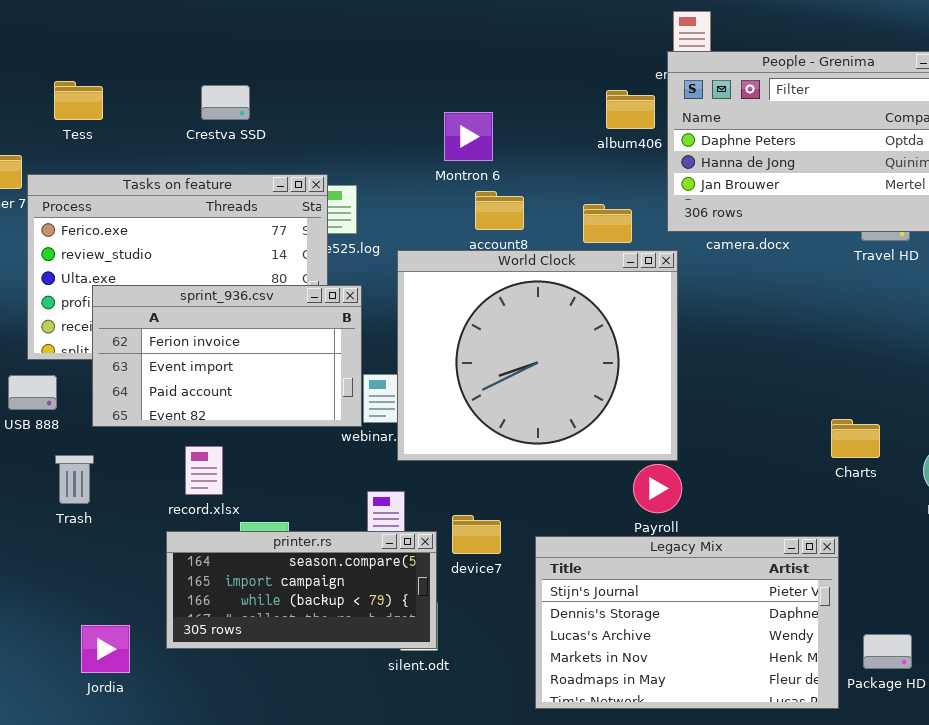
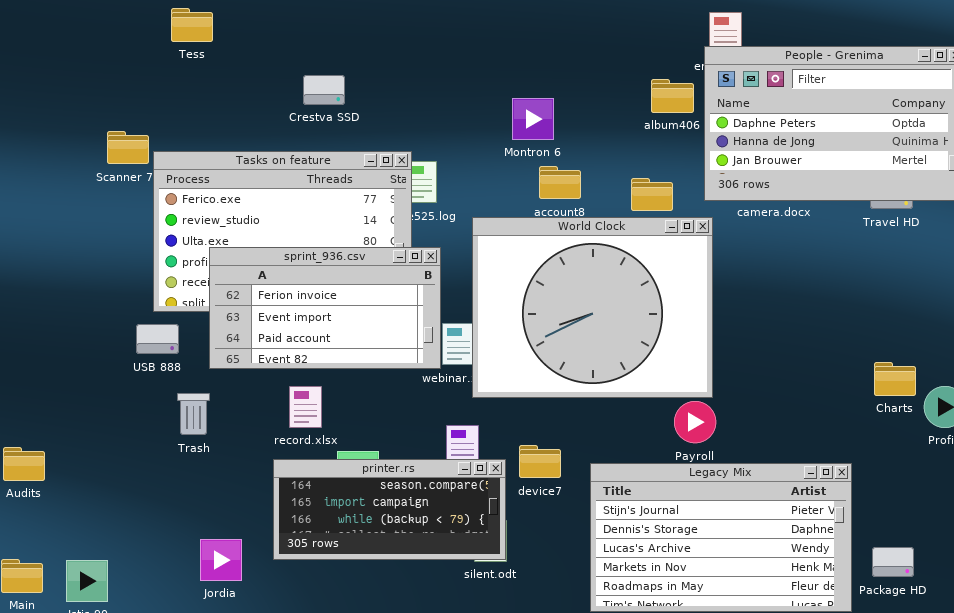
Tess: [54,81,103,120] -> [171,8,213,42], moved
Charts: [831,419,880,458] -> [874,362,916,396], moved

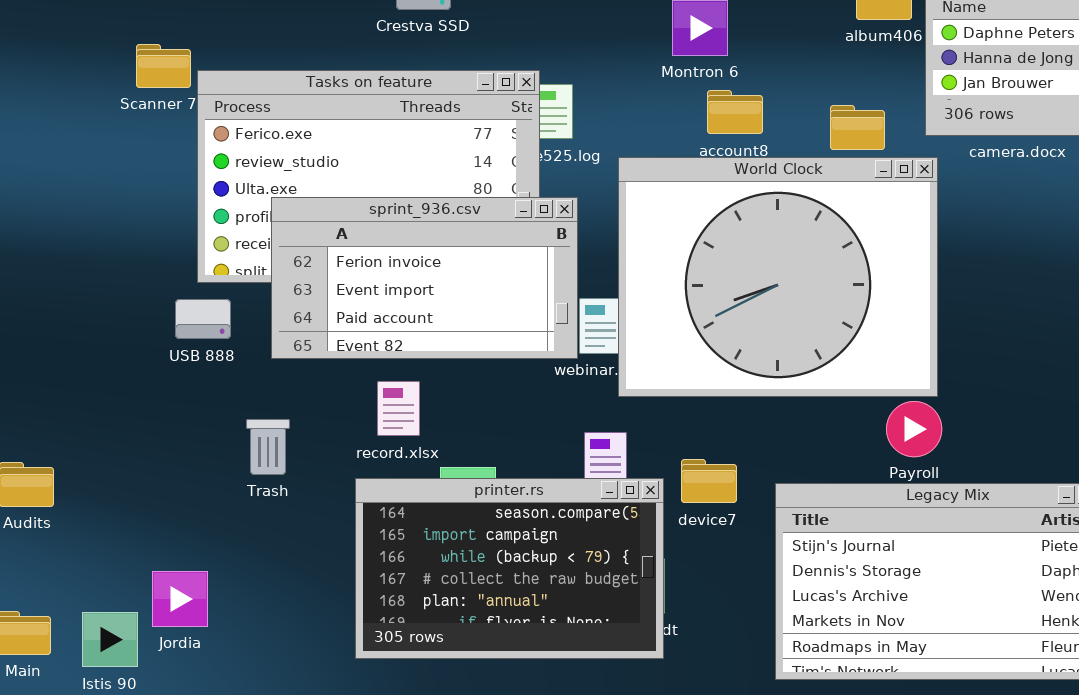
Trash: [177,393,210,435] -> [246,419,290,475], moved
printer.rs: [273,459,506,560] -> [355,478,664,659], resized
Jordia: [200,539,242,581] -> [152,571,208,627], moved

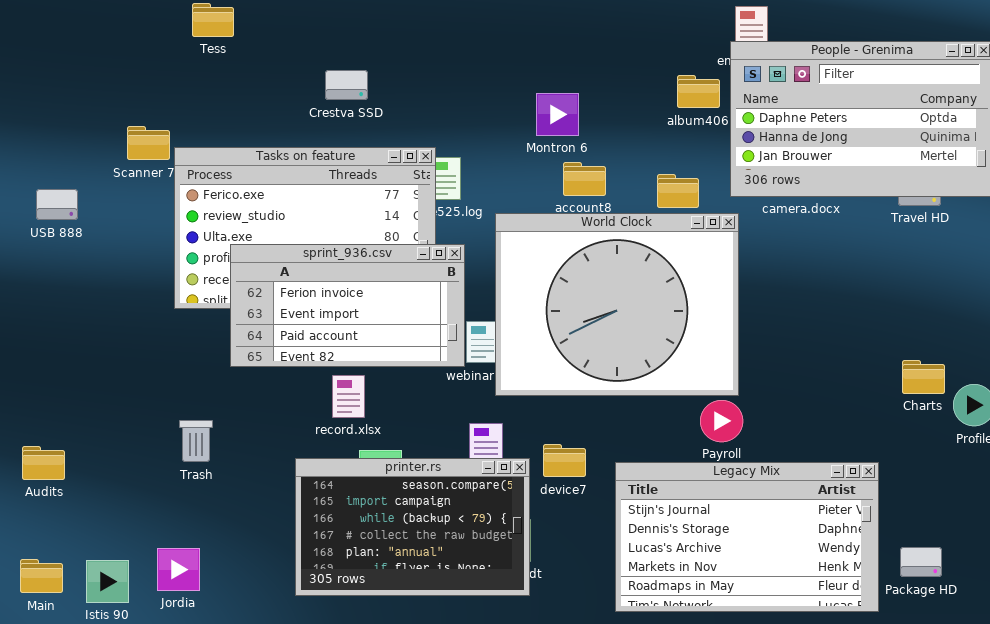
USB 888: [175,299,231,339] -> [36,189,78,220], moved
record.xlsx: [377,381,420,436] -> [332,375,365,418], moved
Trash: [246,419,290,475] -> [179,420,213,462], moved
Jordia: [152,571,208,627] -> [157,548,200,591], moved

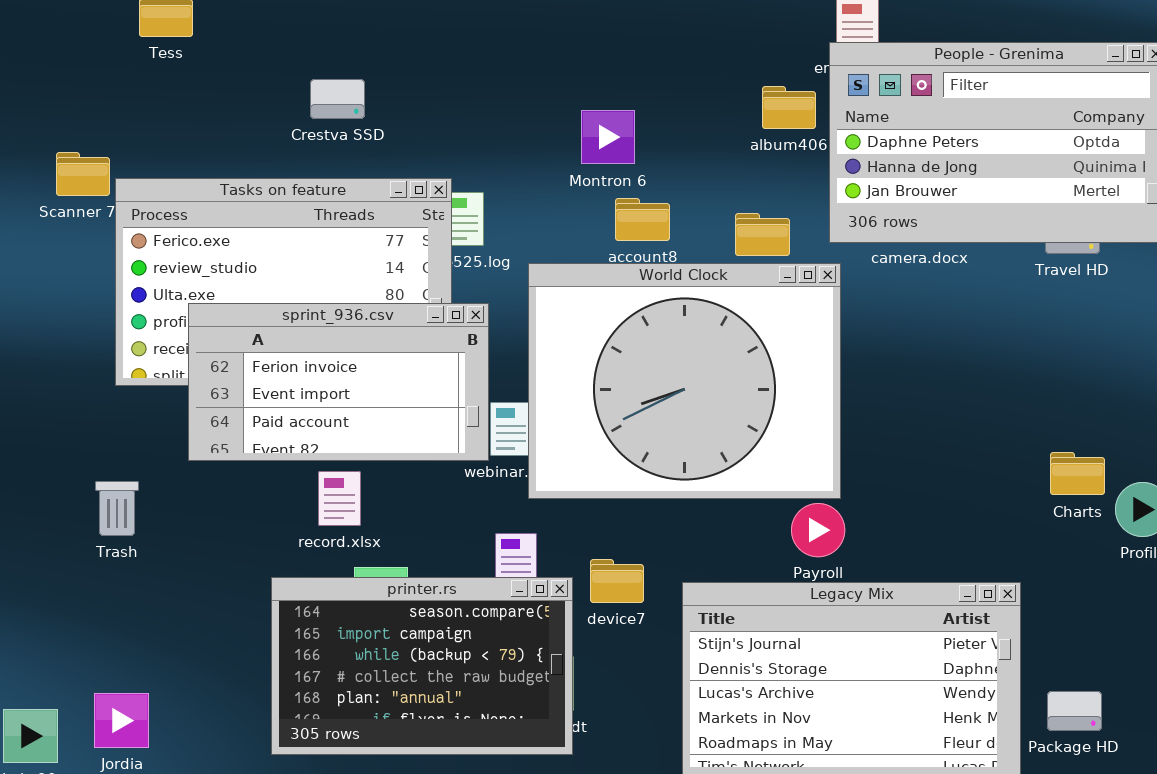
Trash: [179,420,213,462] -> [95,481,139,536], moved

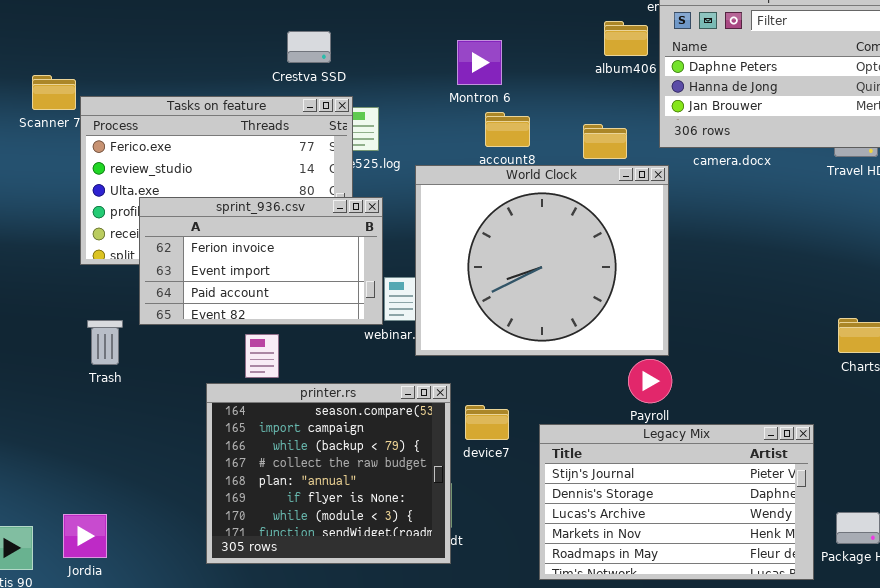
Crestva SSD: [310,79,365,119] -> [287,31,331,63], moved
Trash: [95,481,139,536] -> [87,320,123,365], moved
printer.rs: [271,577,573,755] -> [206,383,451,564], resized

